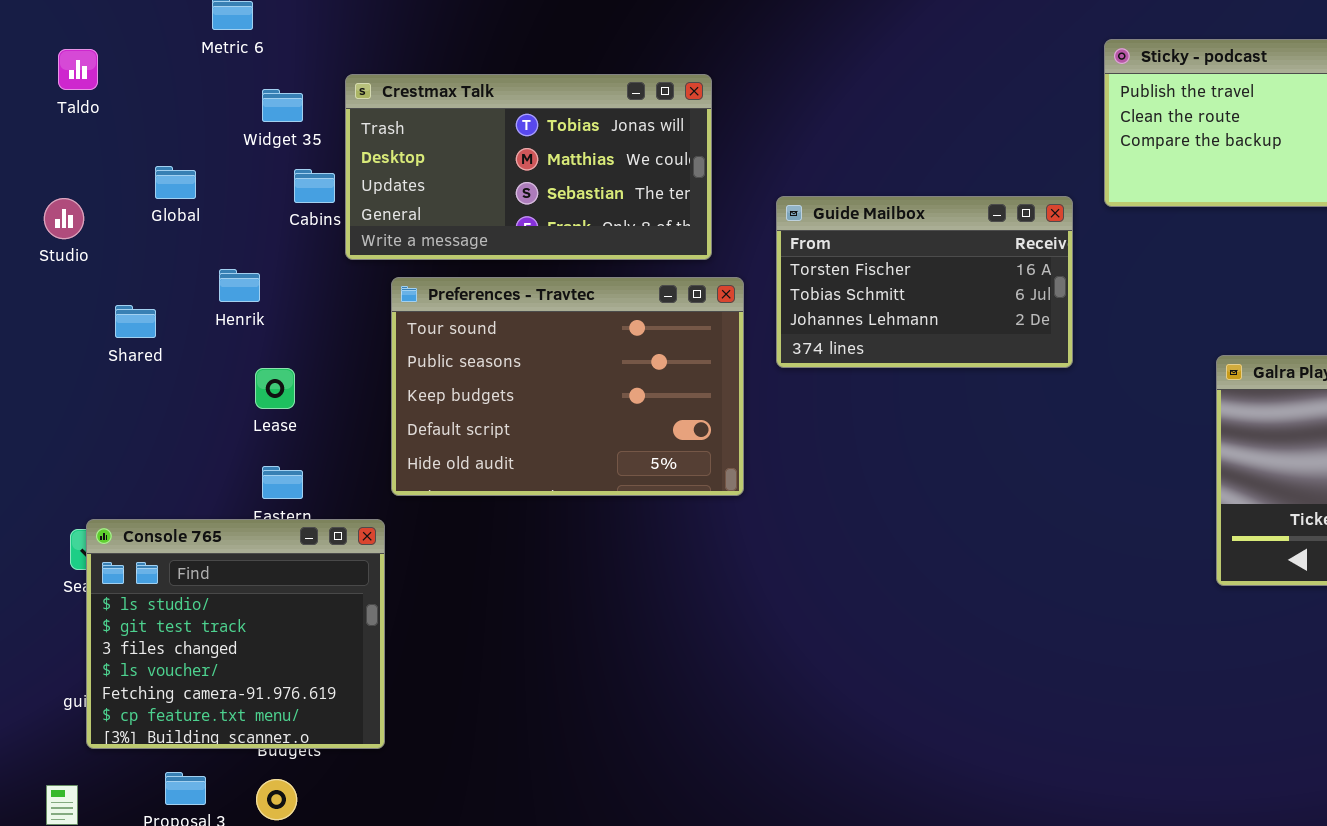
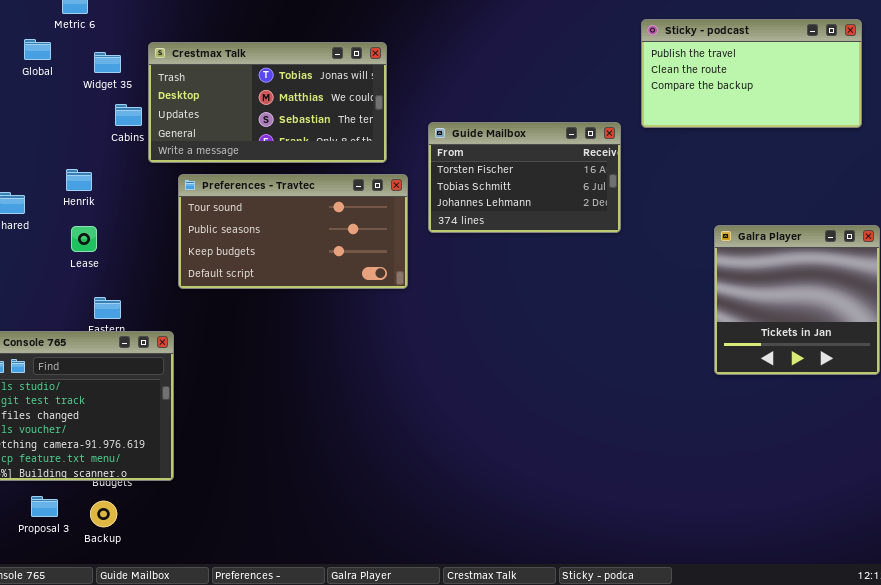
Global: [155,166,196,199] -> [24,39,51,60], moved
Preferences - Travtec: [391,277,744,496] -> [178,174,408,289], resized
Lease: [255,368,295,409] -> [71,226,97,252], moved

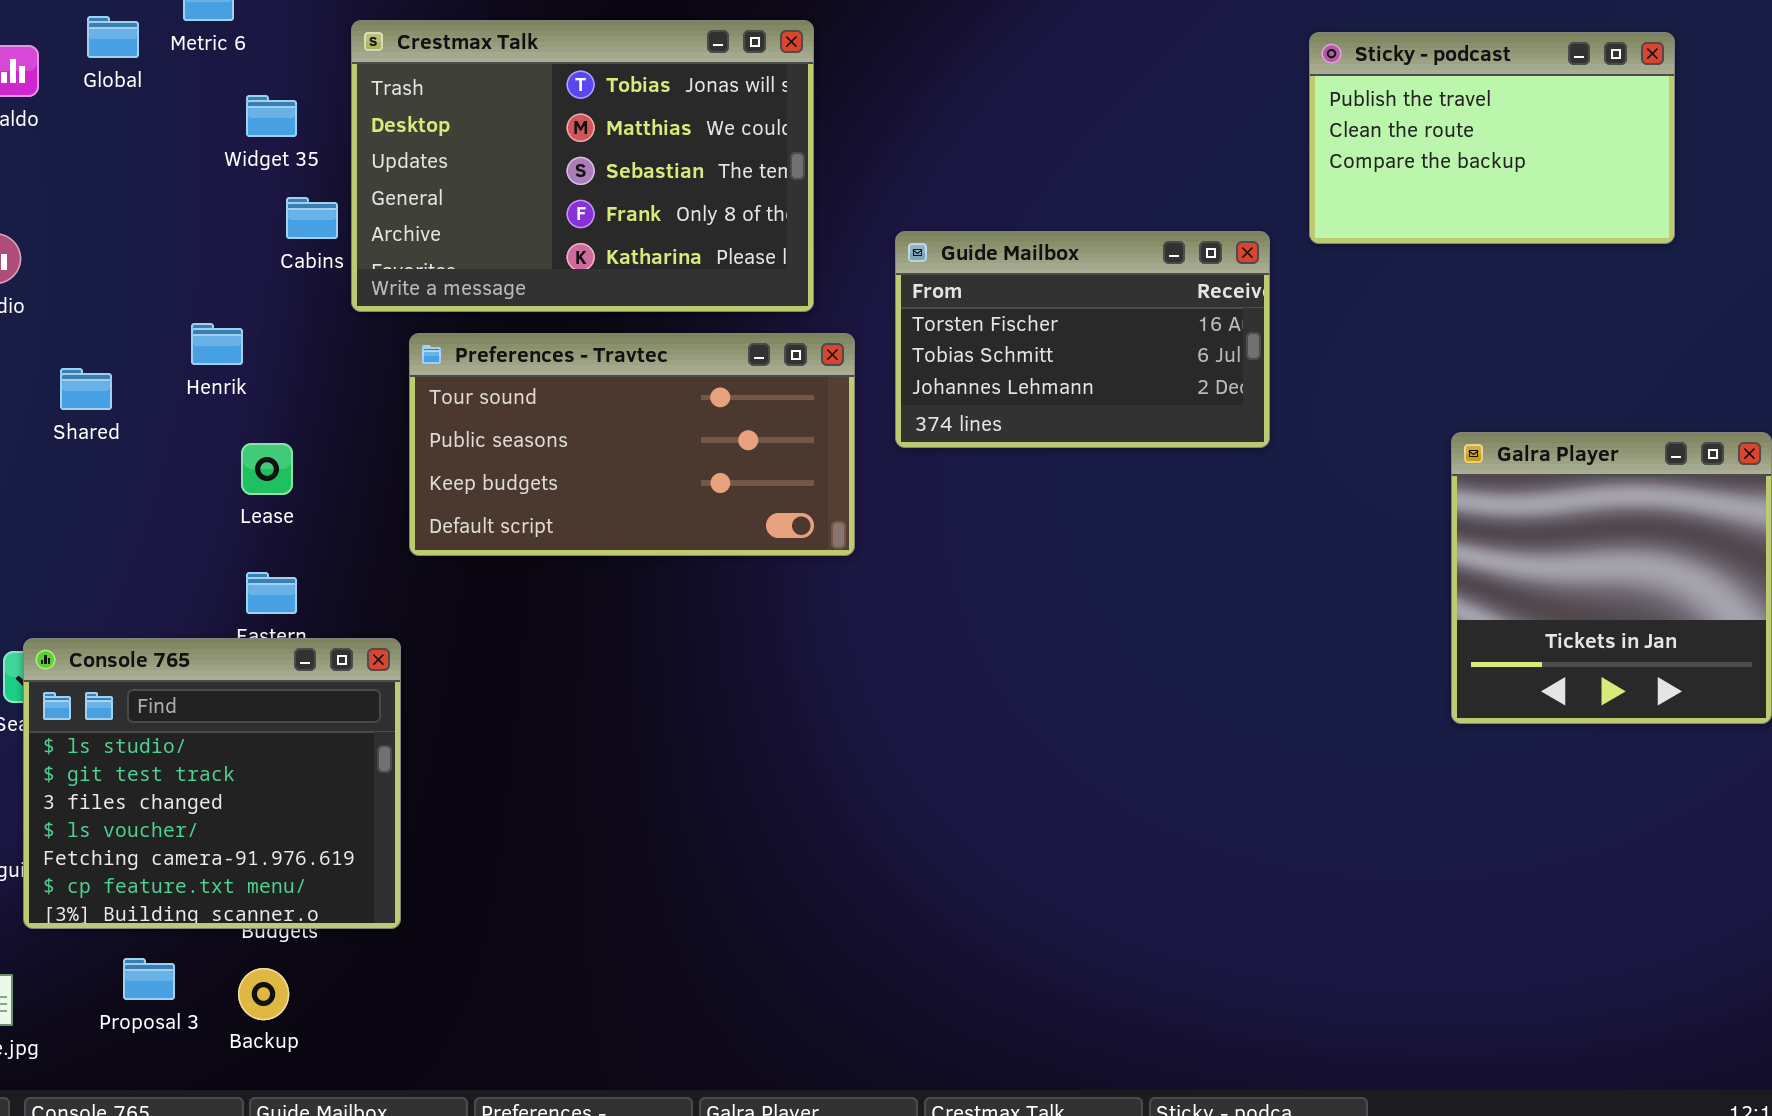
Sticky - podcast: [641,19,862,128] -> [1309,32,1675,244], resized
Global: [24,39,51,60] -> [87,16,139,58], moved
Crestmax Talk: [148,42,387,163] -> [351,20,814,312], resized
Lease: [71,226,97,252] -> [241,443,293,495], moved

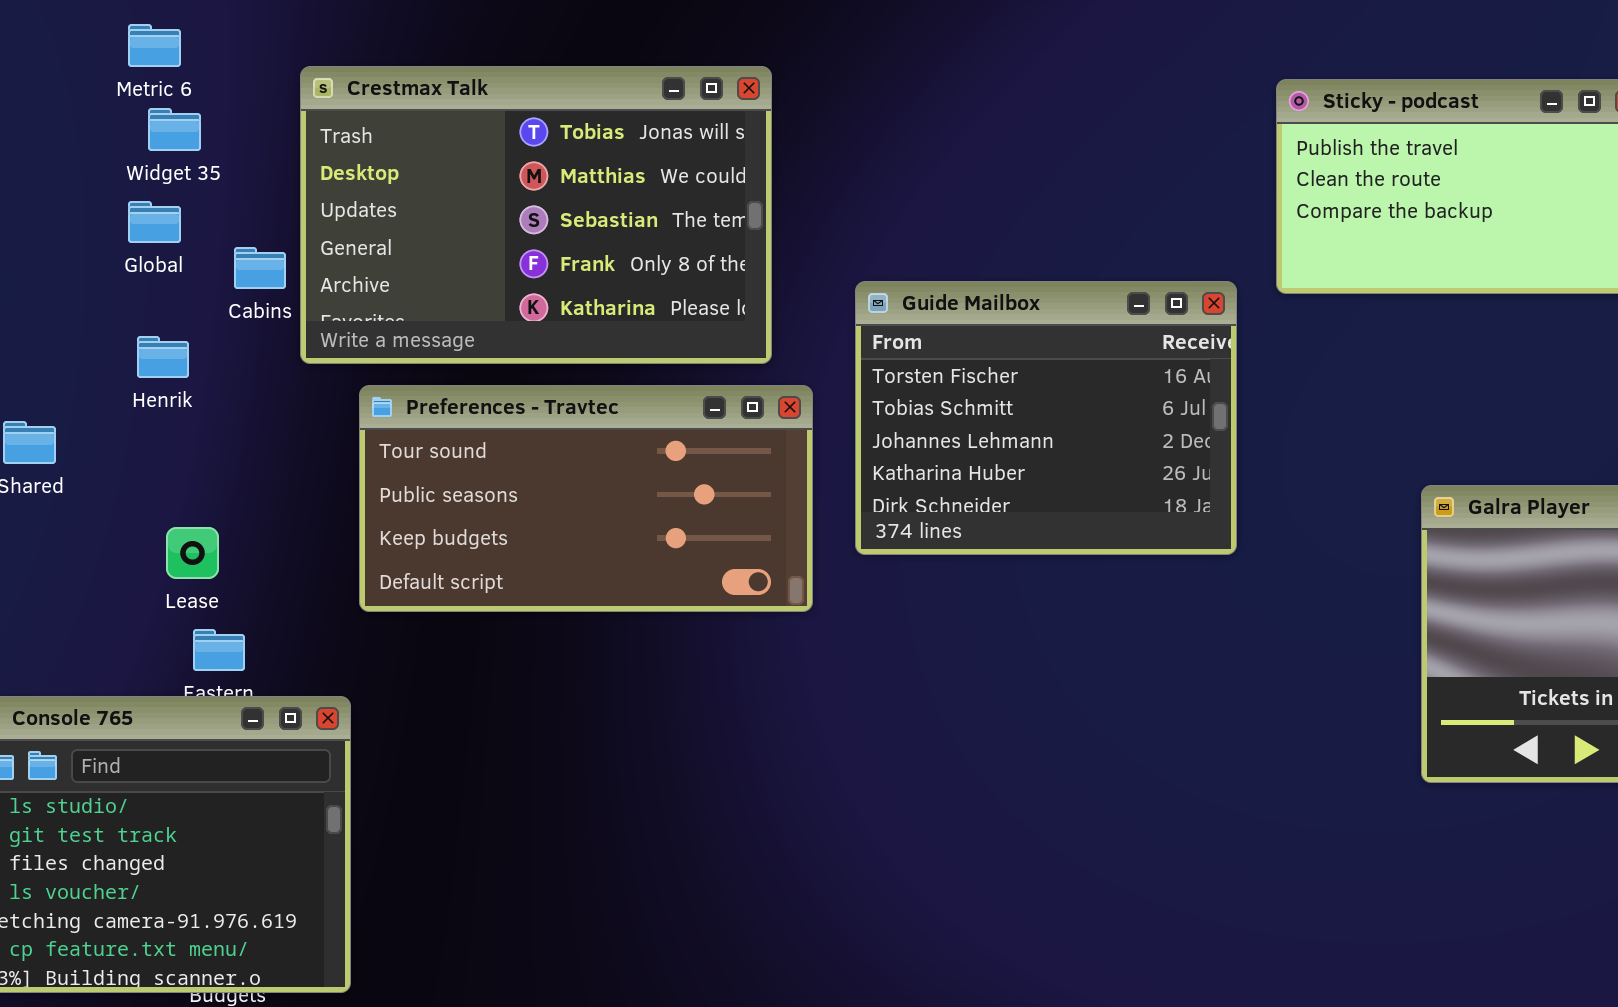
Global: [87,16,139,58] -> [128,201,181,243], moved
Widget 35: [246,95,297,137] -> [148,108,201,151], moved
Guide Mailbox: [895,231,1270,448] -> [855,281,1237,555], resized
Henrik: [191,323,243,365] -> [137,336,189,378], moved
Lease: [241,443,293,495] -> [166,527,219,579], moved

